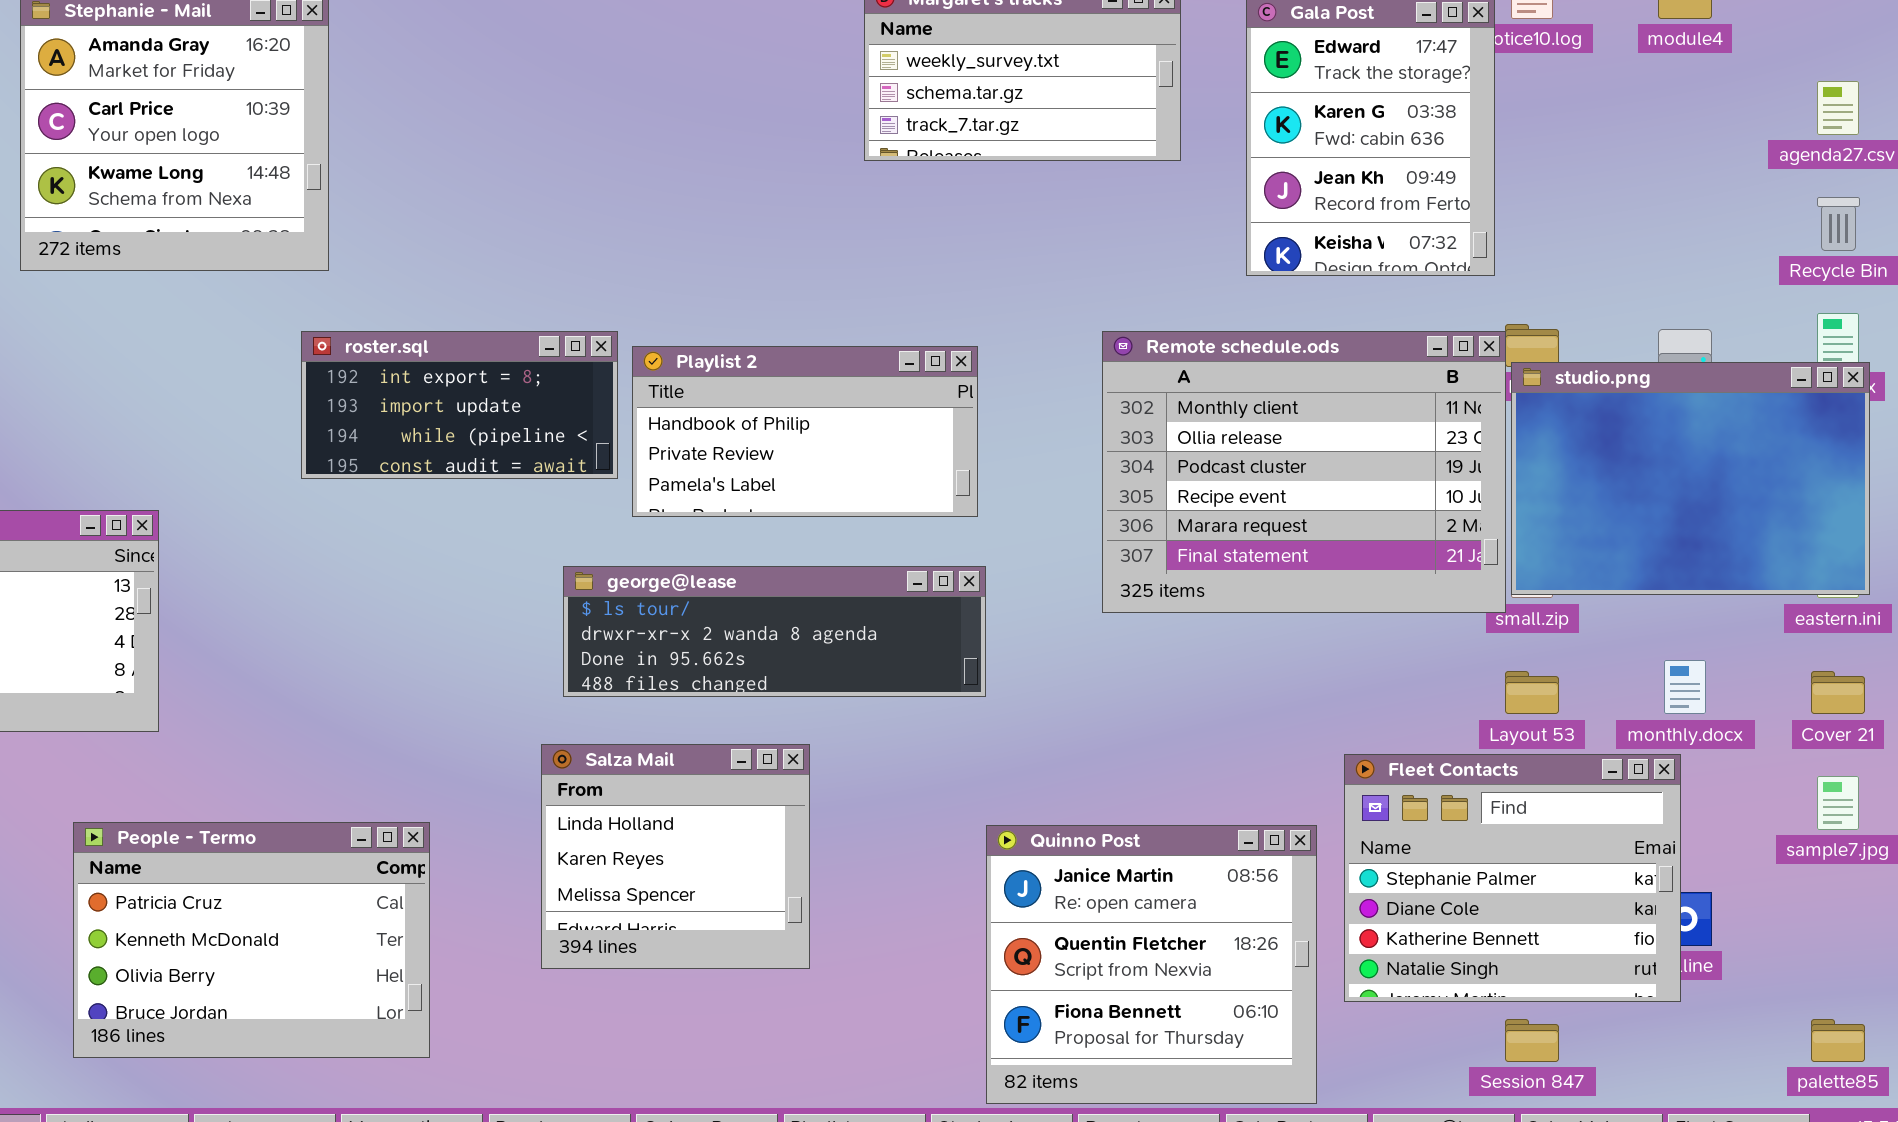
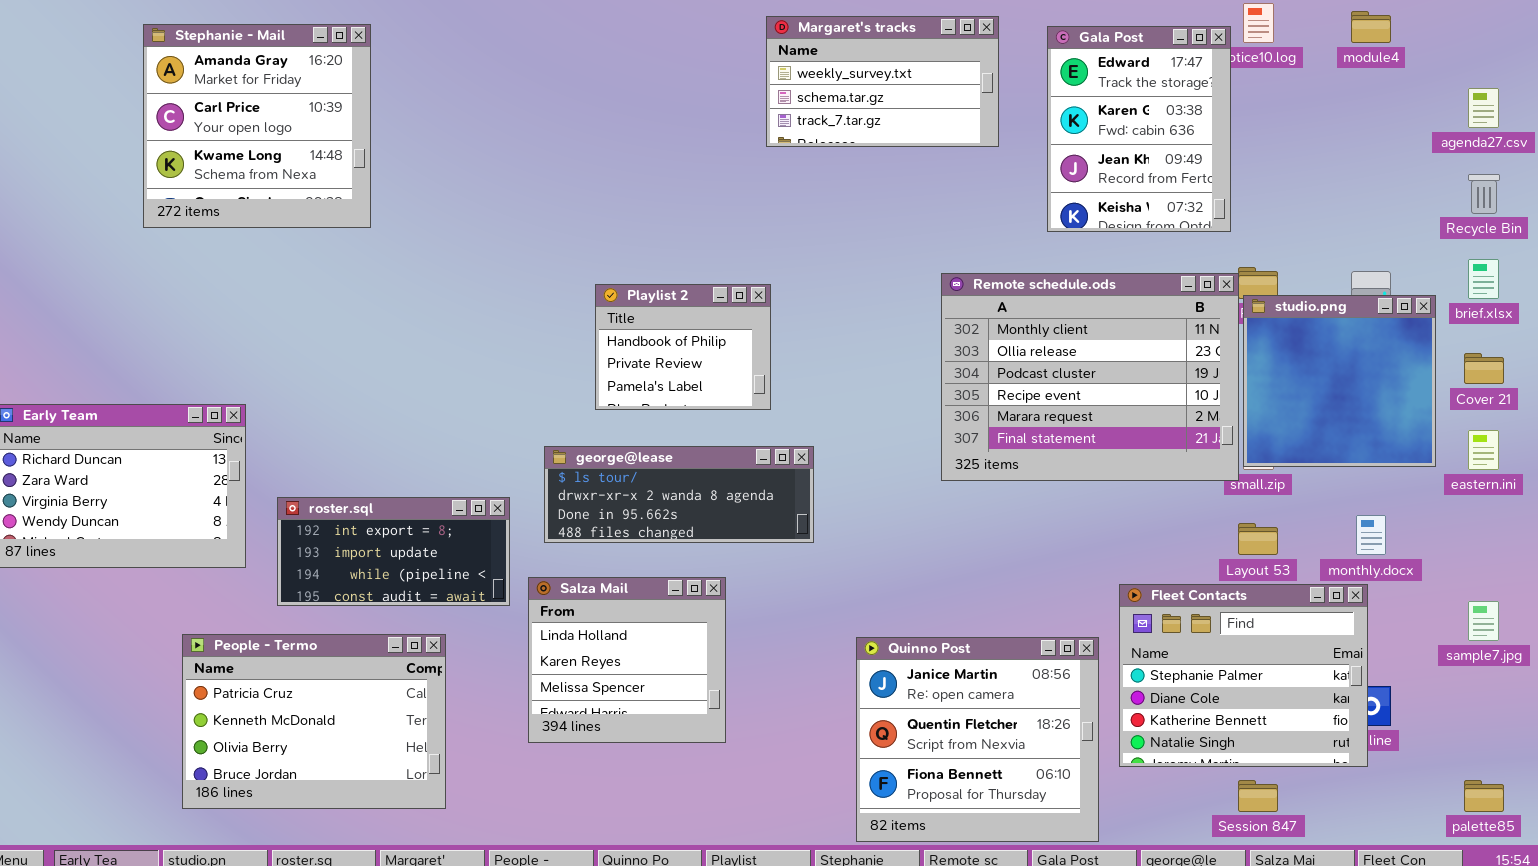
roster.sql: [301,331,618,479] -> [277,497,510,606], moved
Playlist 2: [632,346,978,517] -> [595,284,771,410], resized
studio.png: [1511,362,1870,595] -> [1243,295,1436,467], resized
george@lease: [563,566,986,697] -> [544,446,814,543], resized
Cover 21: [1811,671,1865,714] -> [1464,353,1504,384], moved

